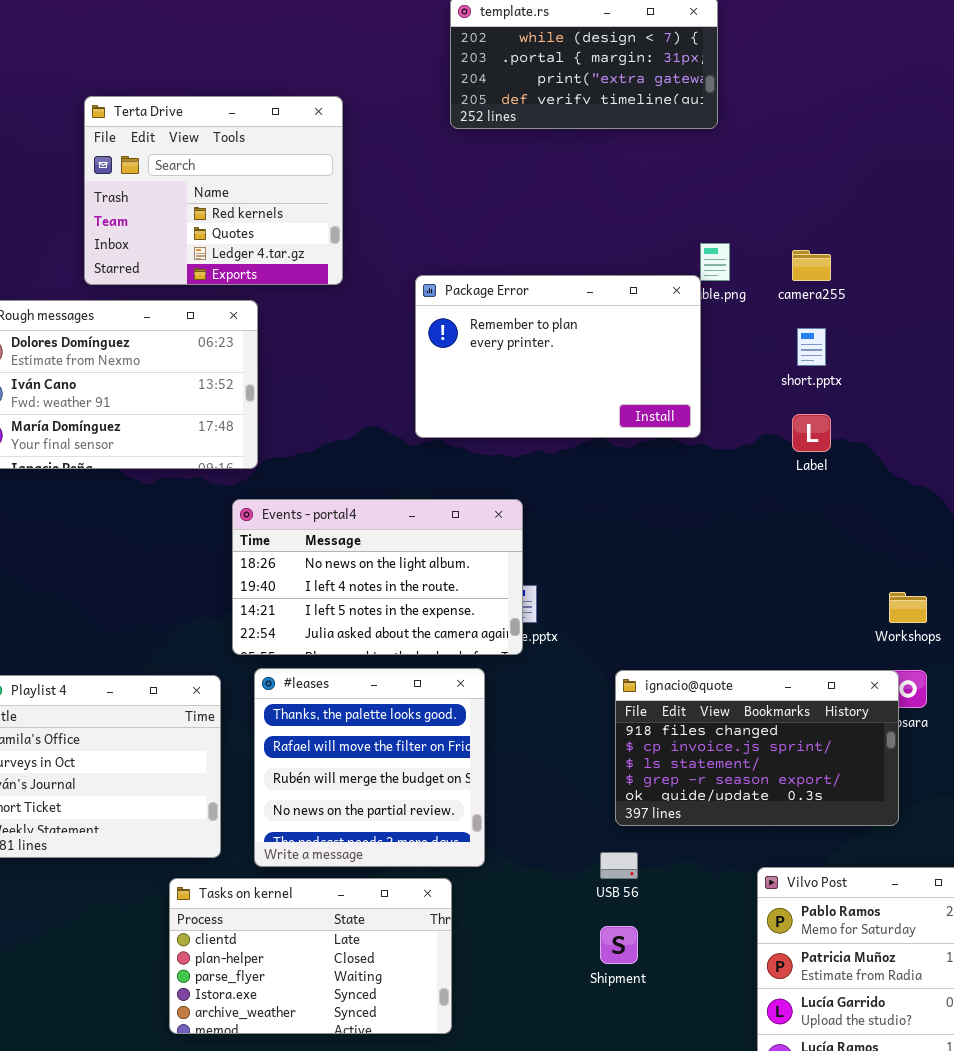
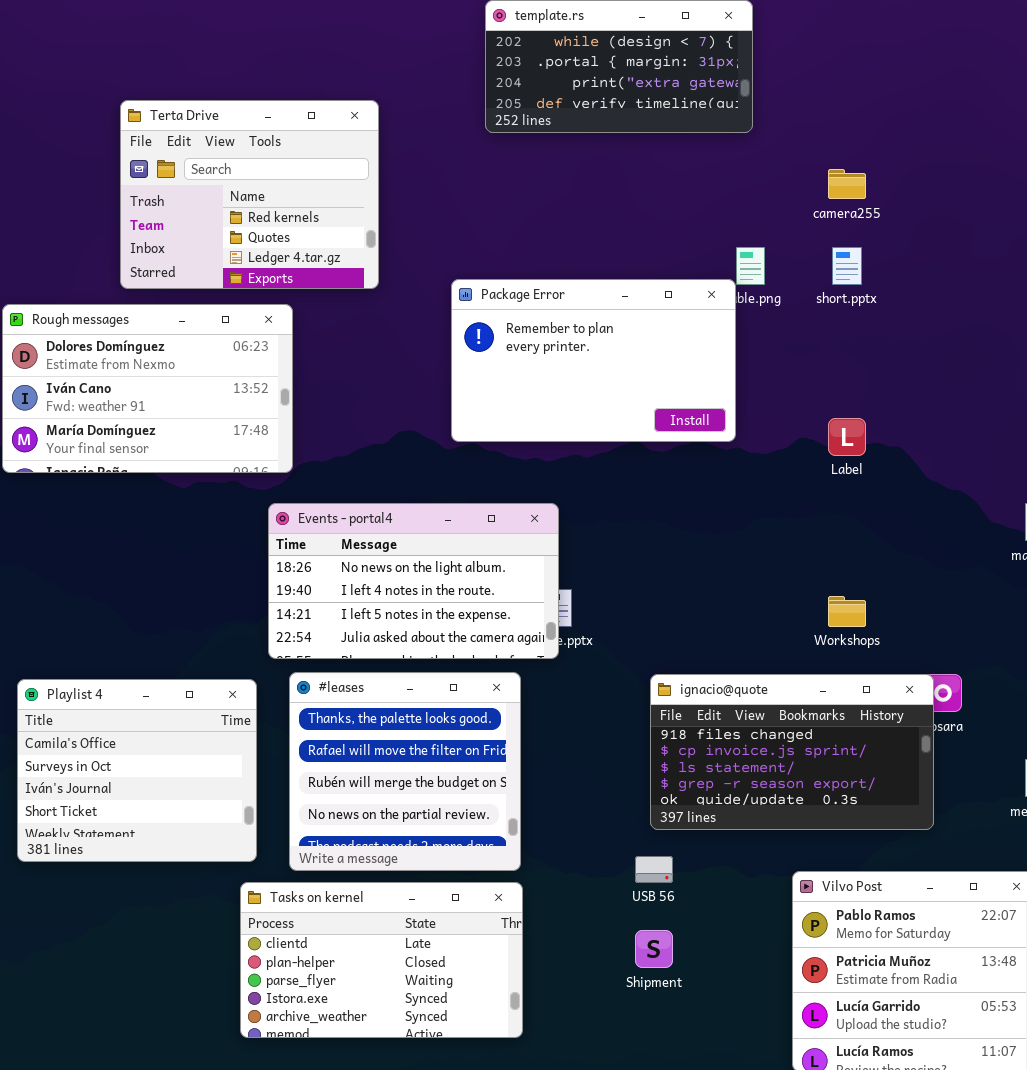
camera255: [792,250,831,281] -> [828,169,866,199], moved
short.pptx: [797,328,826,366] -> [832,247,862,285], moved
Workshops: [889,592,927,623] -> [828,596,866,627], moved
Tasks on kernel: [169,878,452,1034] -> [240,882,523,1038], moved

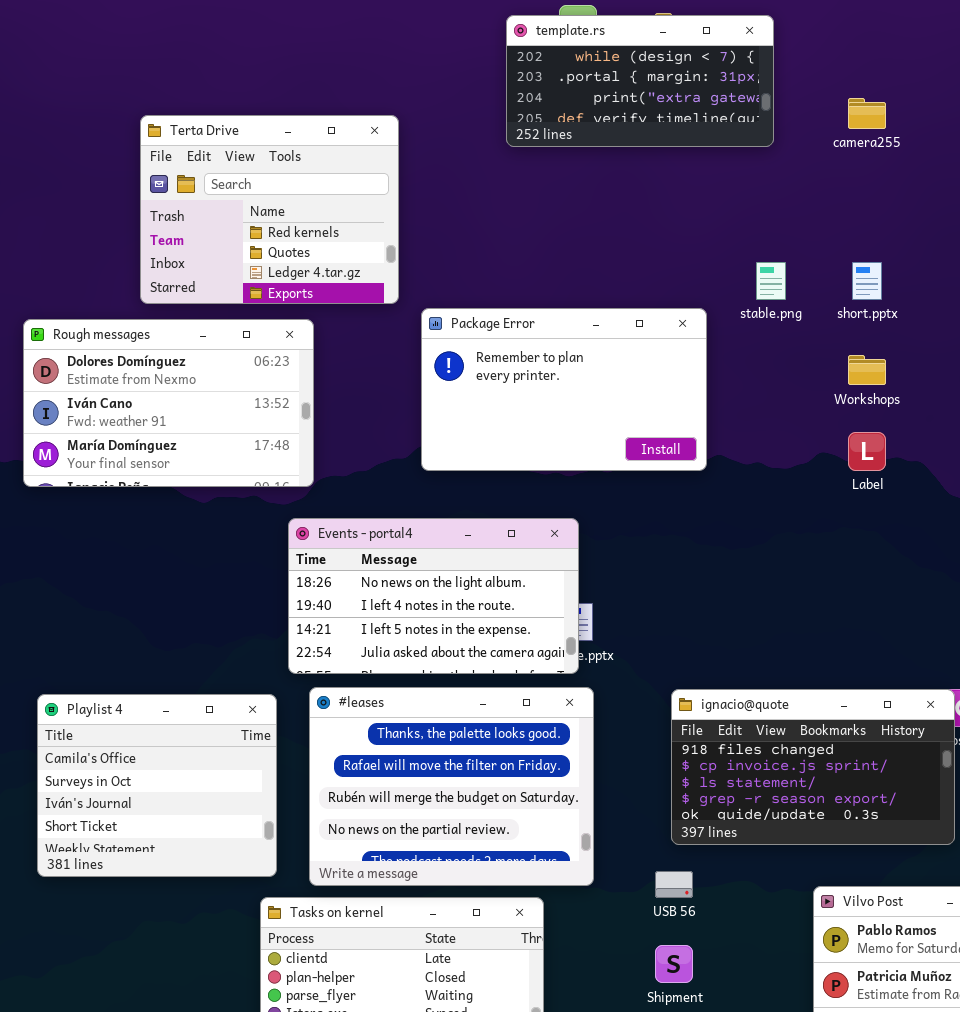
camera255: [828,169,866,199] -> [848,98,886,129], moved
Package Error: [451,279,736,442] -> [421,308,707,471], moved
Workshops: [828,596,866,627] -> [848,355,886,385], moved
#leases: [289,672,521,871] -> [309,687,594,886], resized

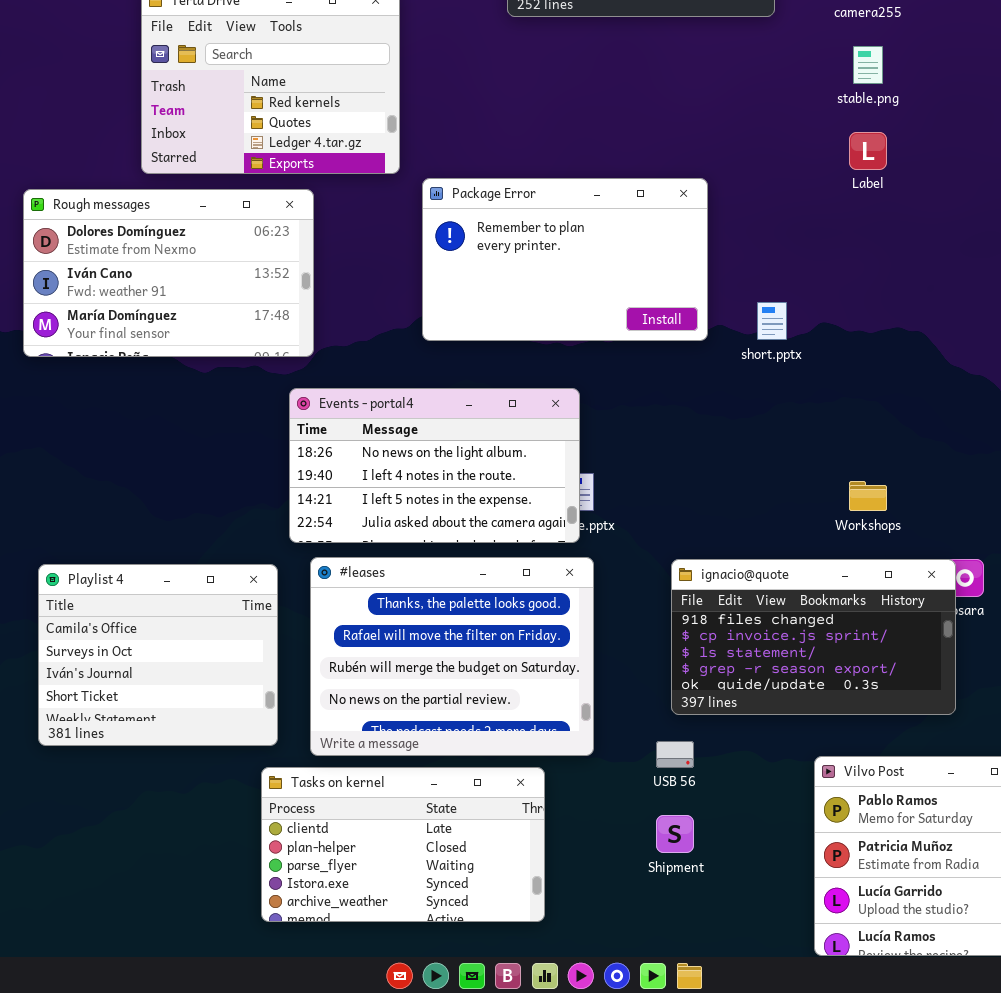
stable.png: [756,262,786,300] -> [853,46,883,84], moved
short.pptx: [852,262,882,300] -> [757,302,787,340], moved
Workshops: [848,355,886,385] -> [849,481,887,511], moved
Label: [848,432,886,471] -> [849,132,887,170], moved

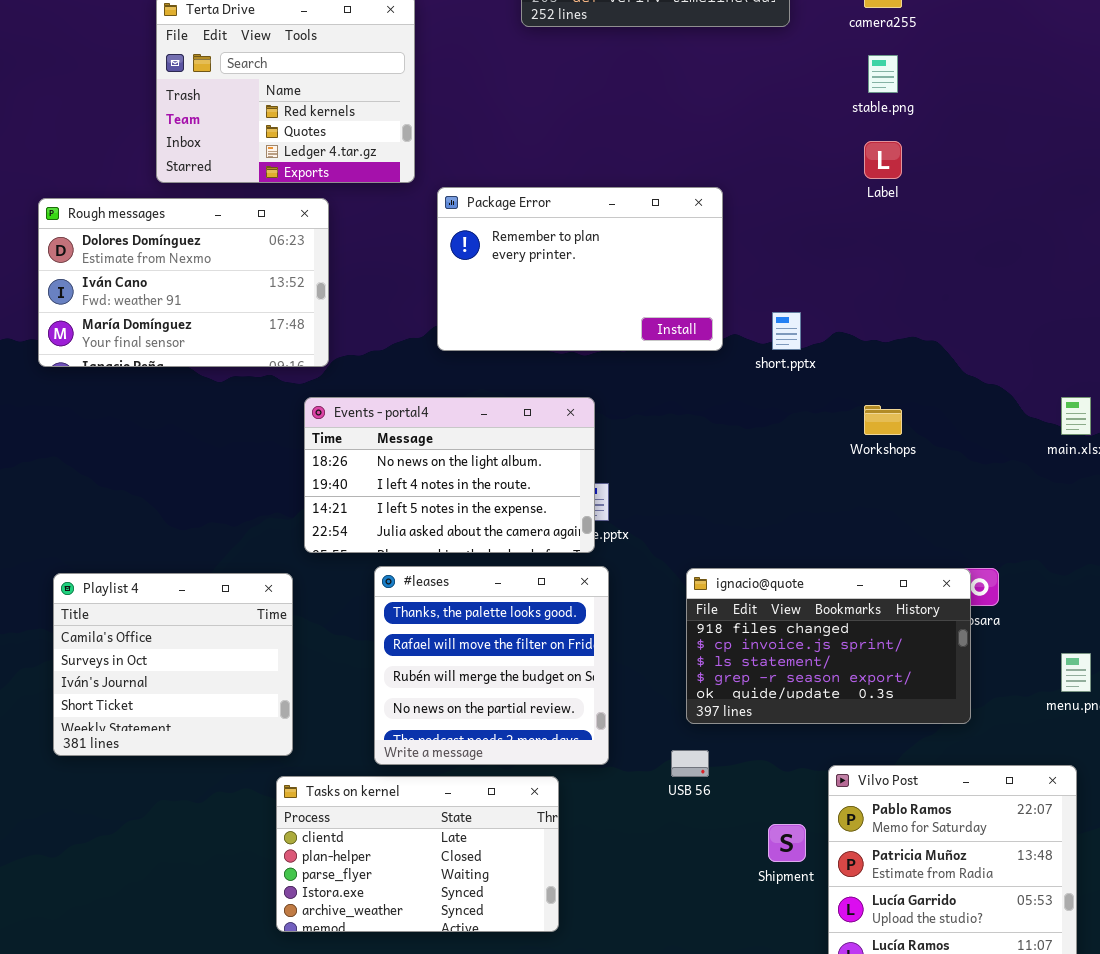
Workshops: [849,481,887,511] -> [864,405,902,435], moved
#leases: [310,557,594,756] -> [374,566,609,765], resized
Shipment: [656,815,694,853] -> [768,824,806,862], moved

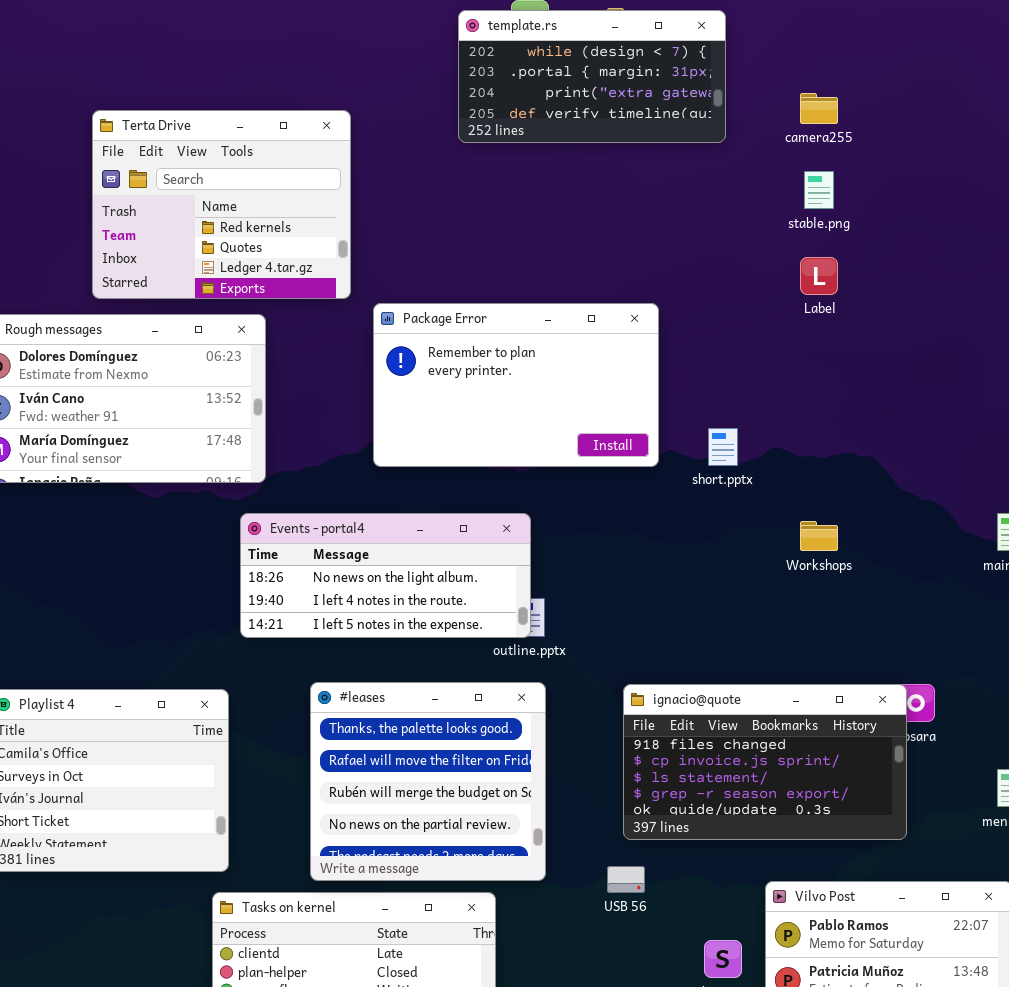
Events - portal4: [304,397,595,553] -> [240,513,531,638], resized

